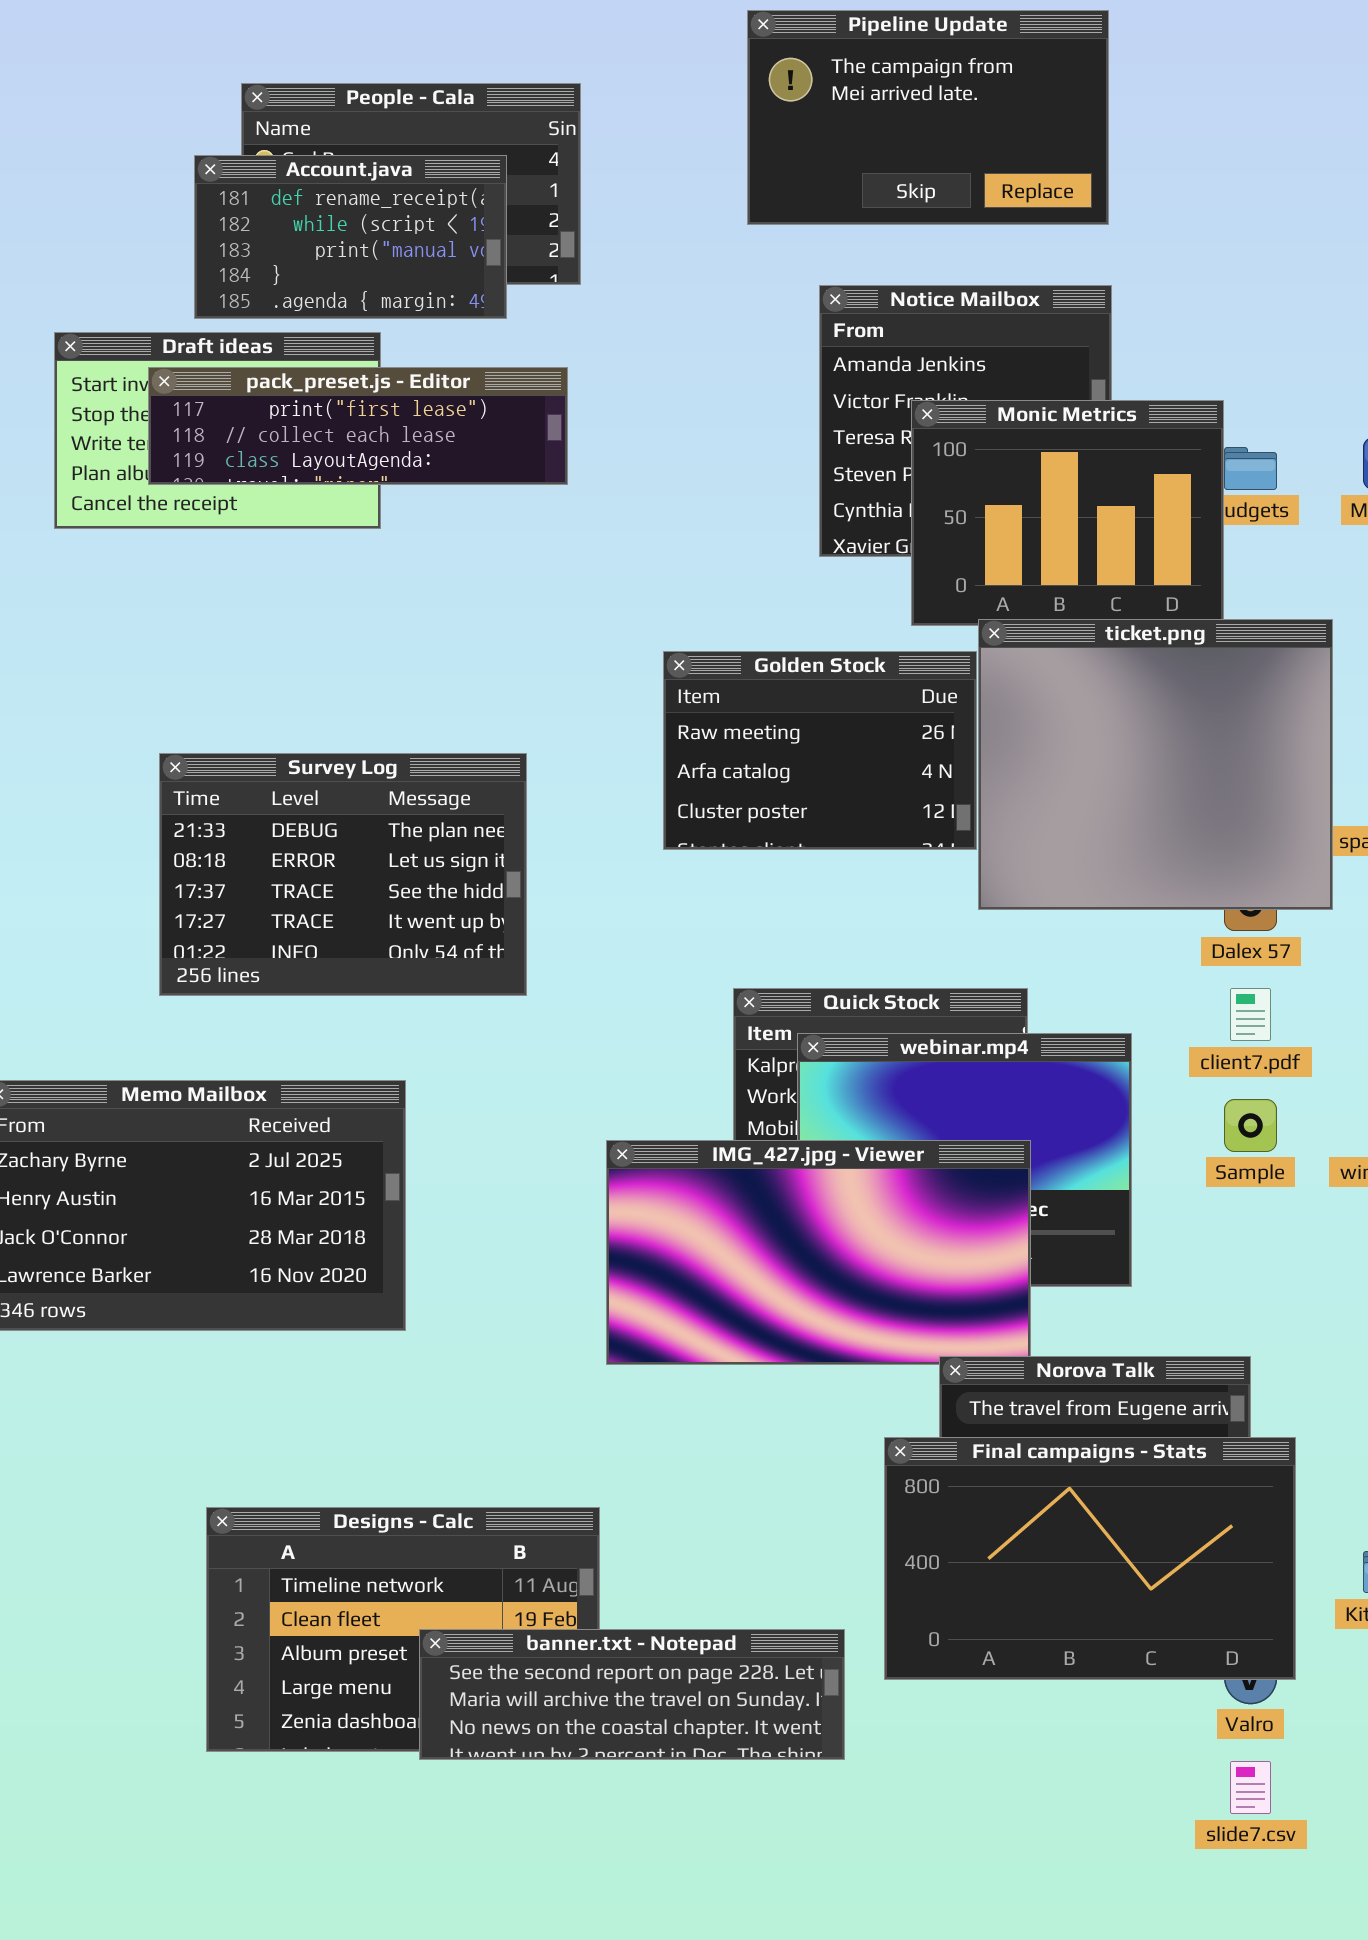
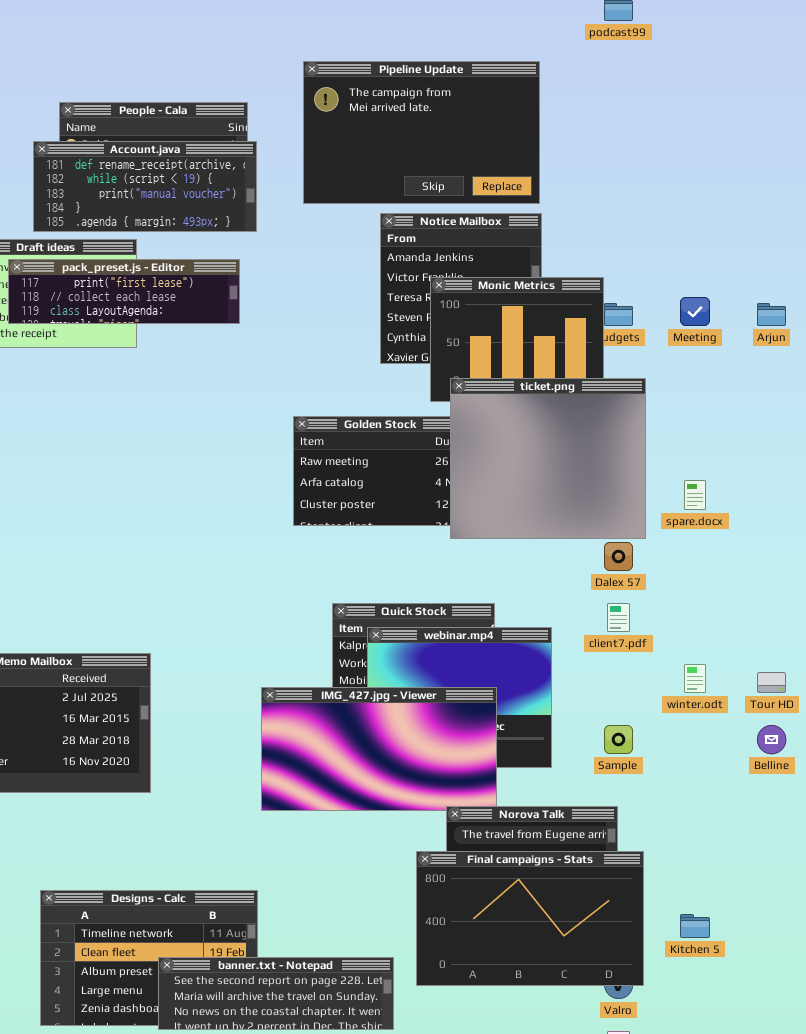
Pipeline Update: [747,10,1109,225] -> [303,61,540,204], resized
Account.java: [194,155,507,319] -> [33,141,257,232], resized
ticket.png: [978,619,1333,910] -> [450,378,646,539], moved
Survey Log: [159,753,527,996] -> none, closed
Sample: [1224,1099,1277,1152] -> [604,725,633,754], moved

